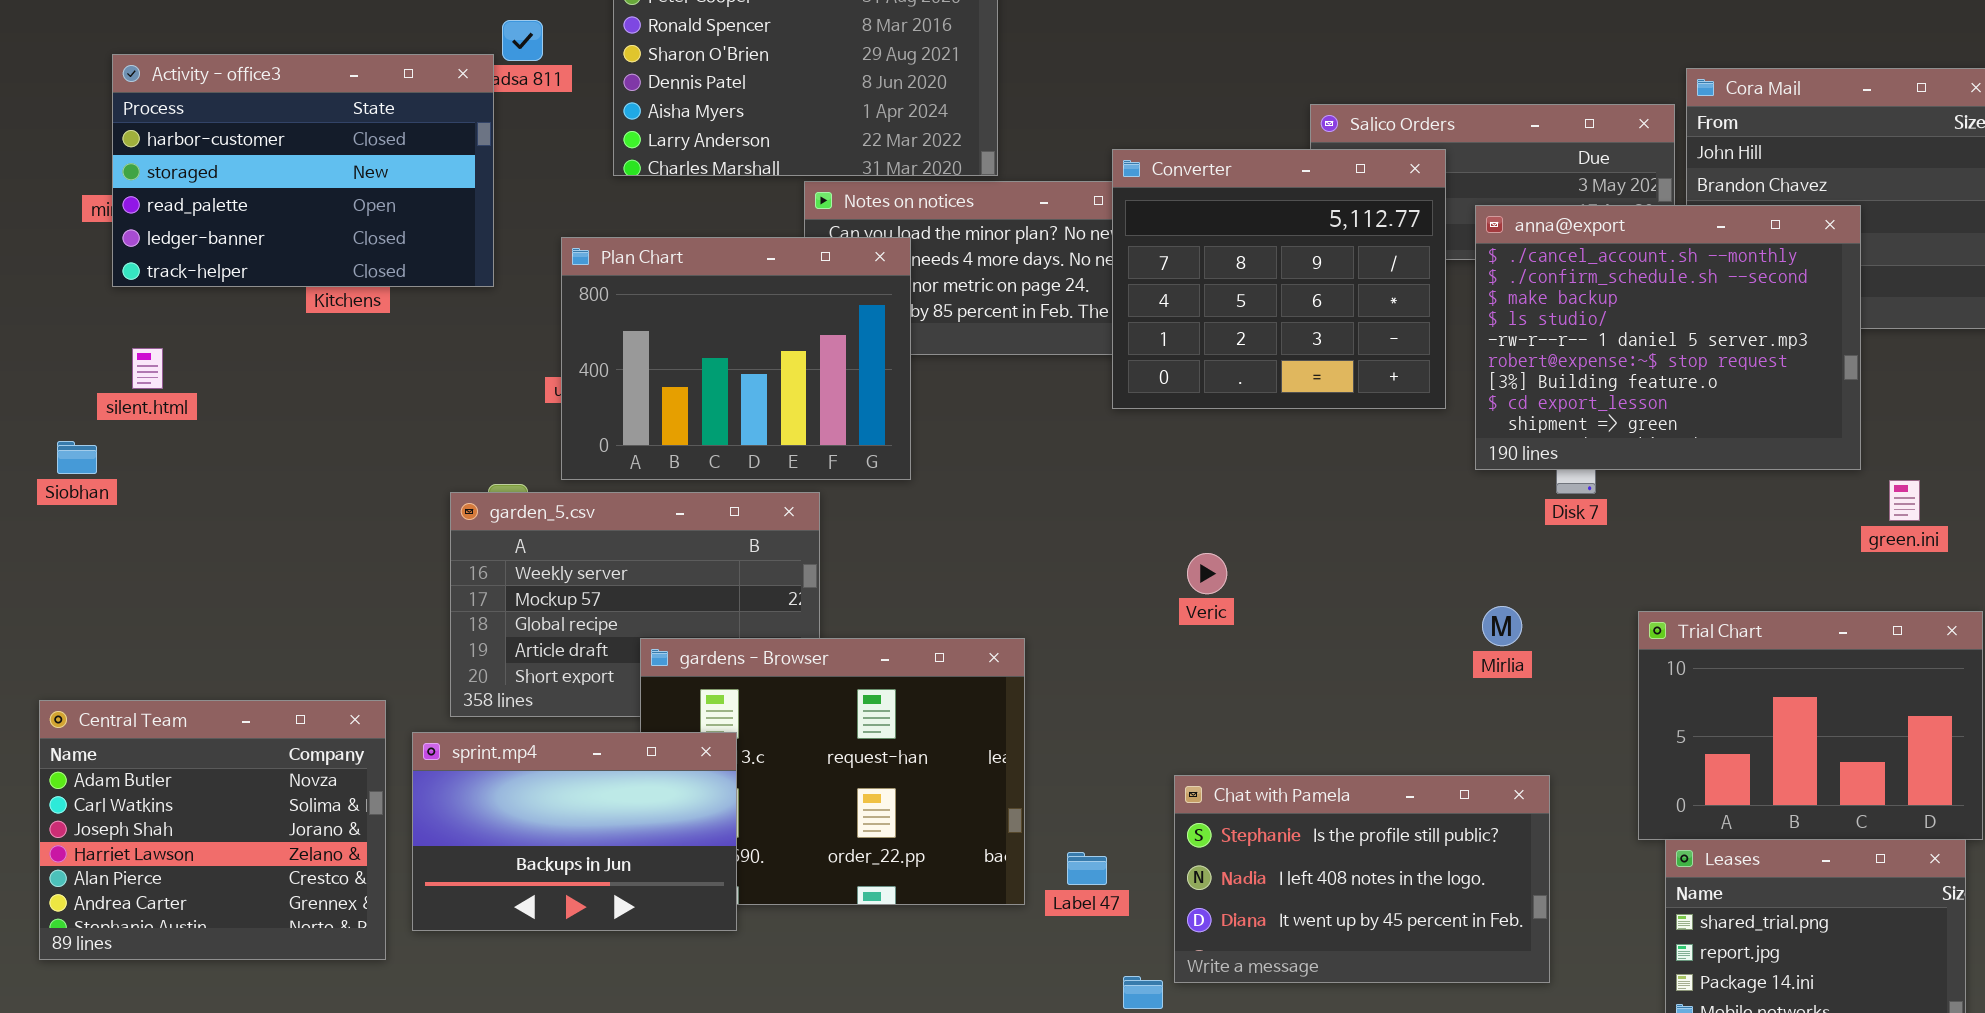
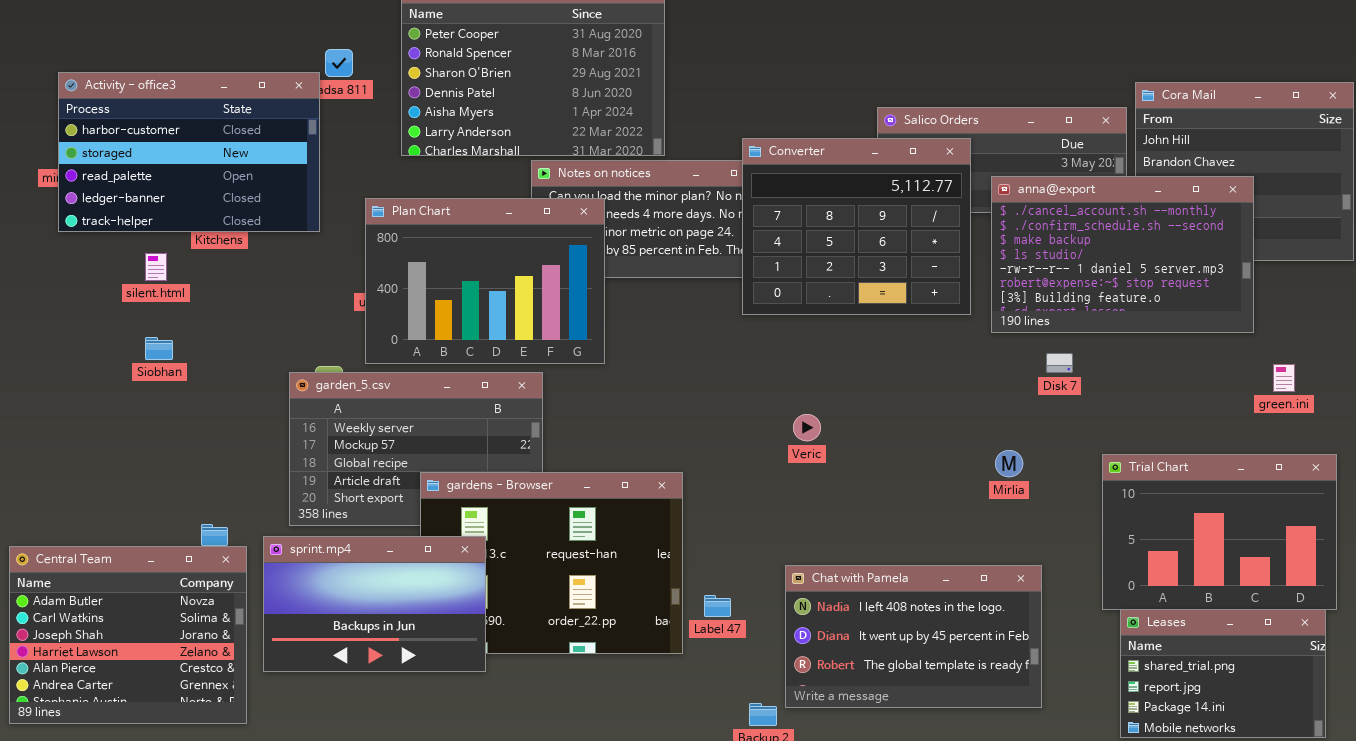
anna@export: [1475,205,1861,470] -> [991,176,1254,333], resized
silent.html: [132,348,163,389] -> [145,253,167,281], moved
Siobhan: [57,441,97,474] -> [145,337,173,360], moved
Central Team: [39,700,386,960] -> [9,546,247,724], moved
Chat with Pamela: [1174,775,1550,983] -> [785,565,1042,708], scrolled down 1 row
Label 47: [1067,852,1107,885] -> [704,595,731,617], moved

